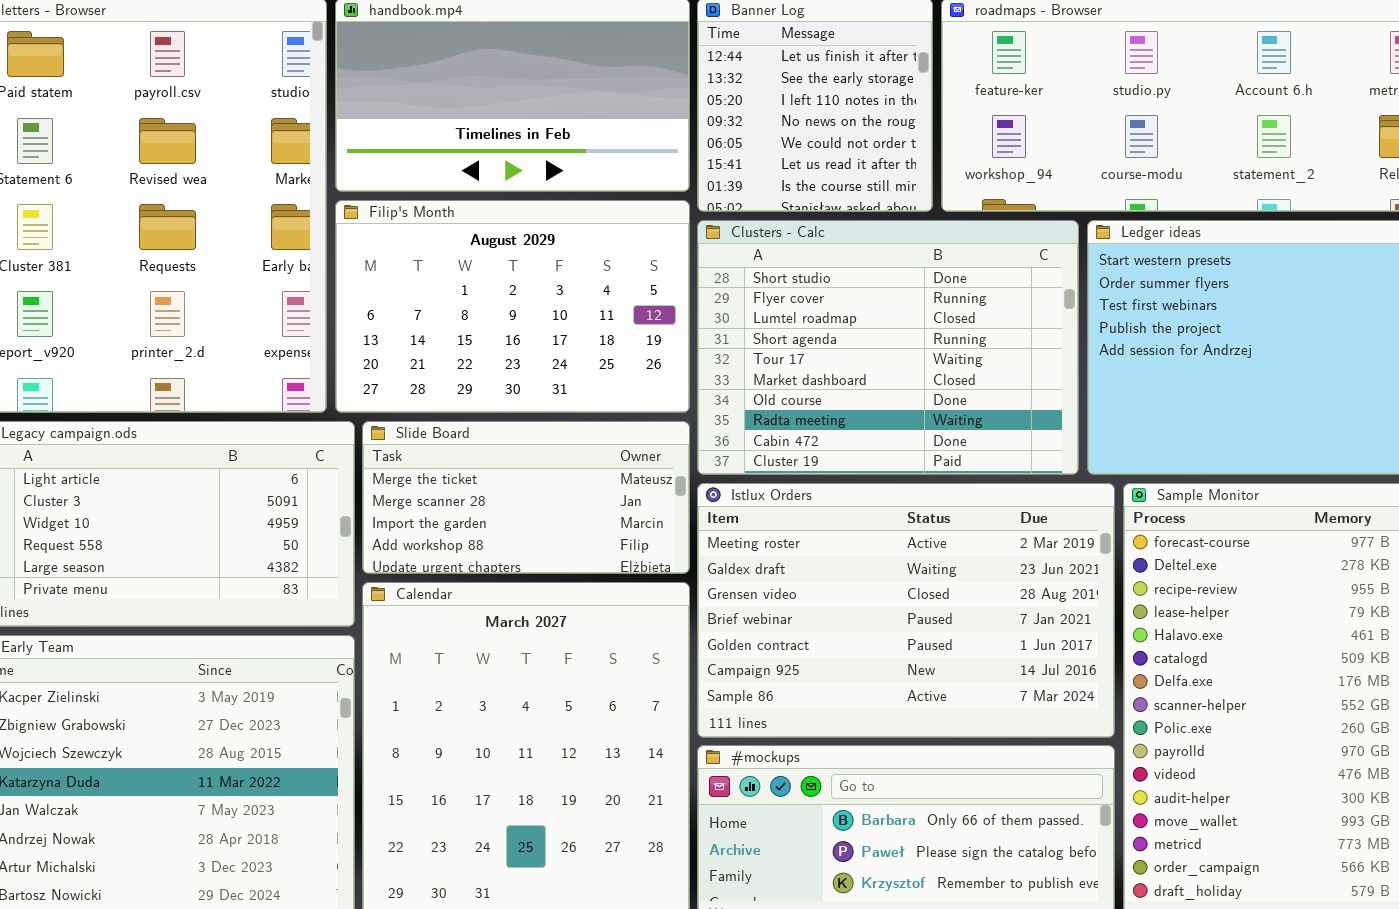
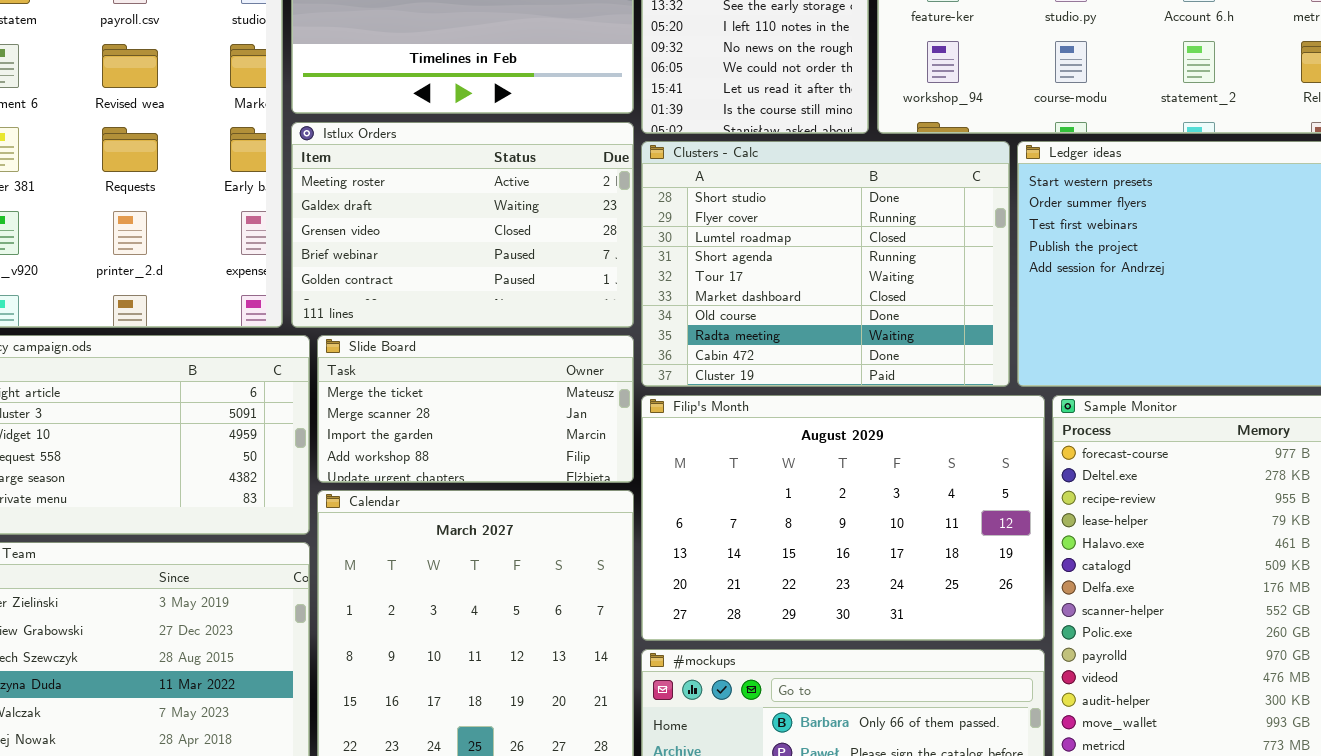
Filip's Month: [335,200,690,413] -> [641,395,1045,641], moved, resized
Istlux Orders: [697,483,1115,738] -> [291,122,634,328], moved, resized

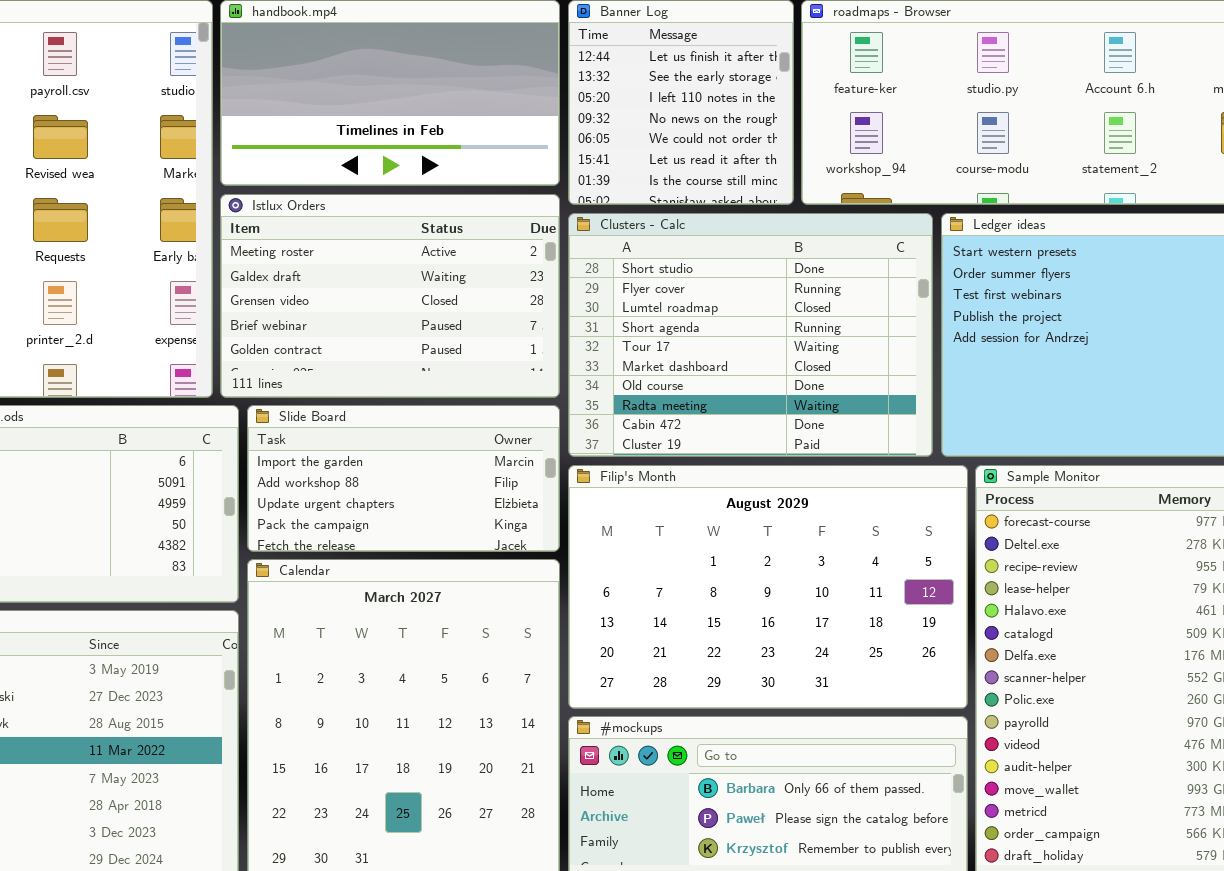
Slide Board: [317,335,634,483] -> [247,405,560,552], scrolled down 2 rows

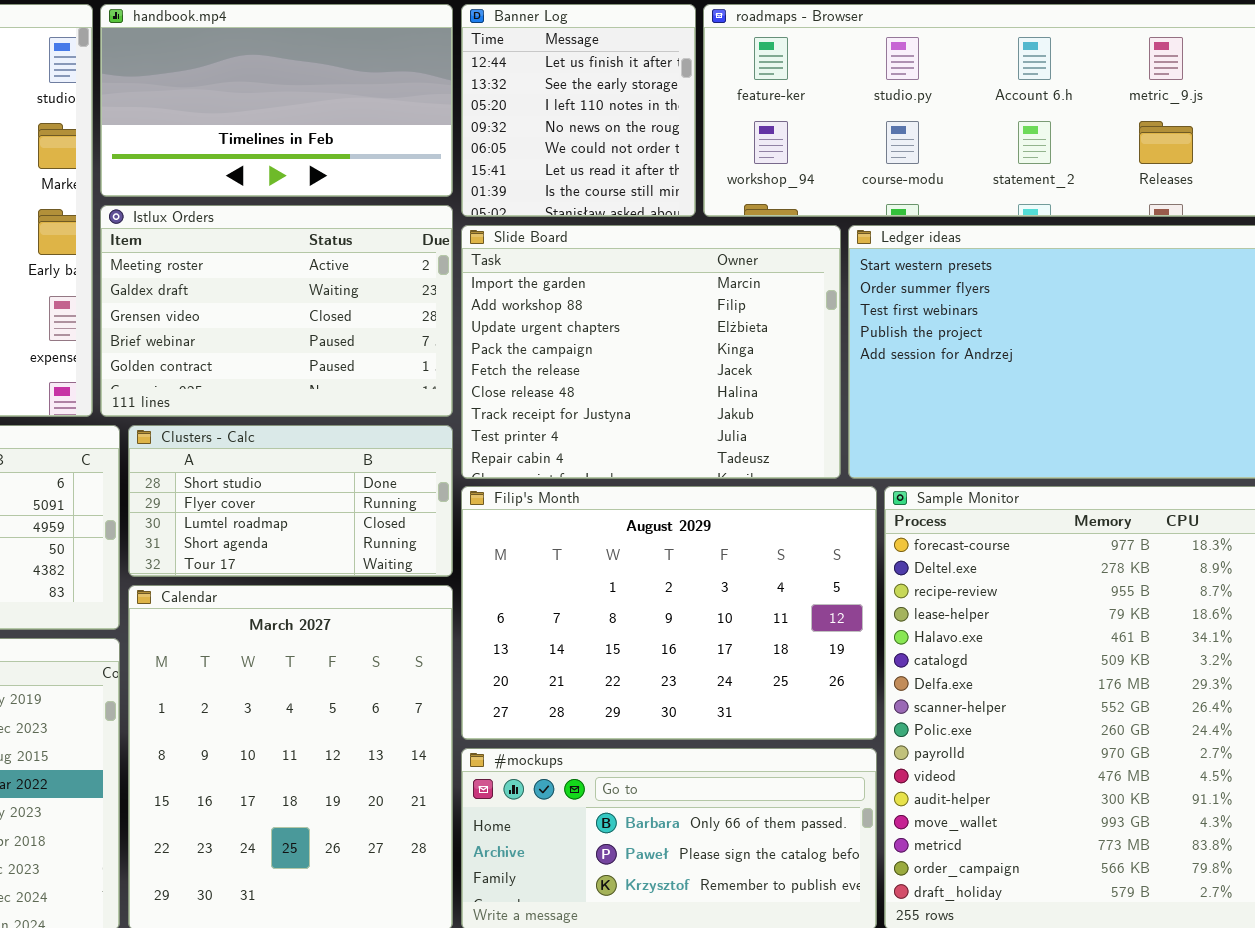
Clusters - Calc: [568,213,933,457] -> [128,425,453,577], moved, resized
Slide Board: [247,405,560,552] -> [461,225,841,479], moved, resized

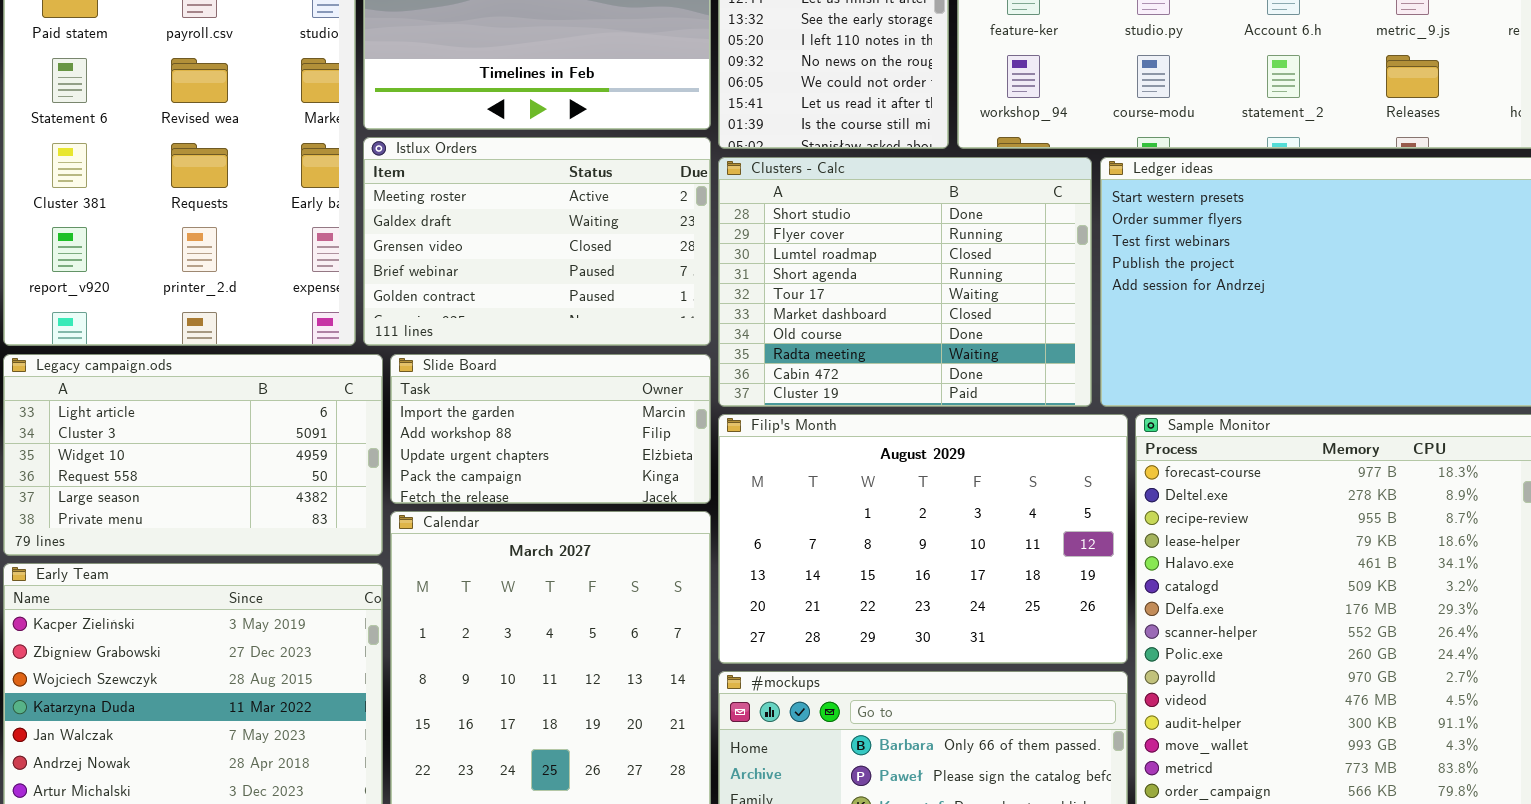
Slide Board: [461,225,841,479] -> [390,354,711,504], moved, resized
Clusters - Calc: [128,425,453,577] -> [718,157,1092,407], moved, resized

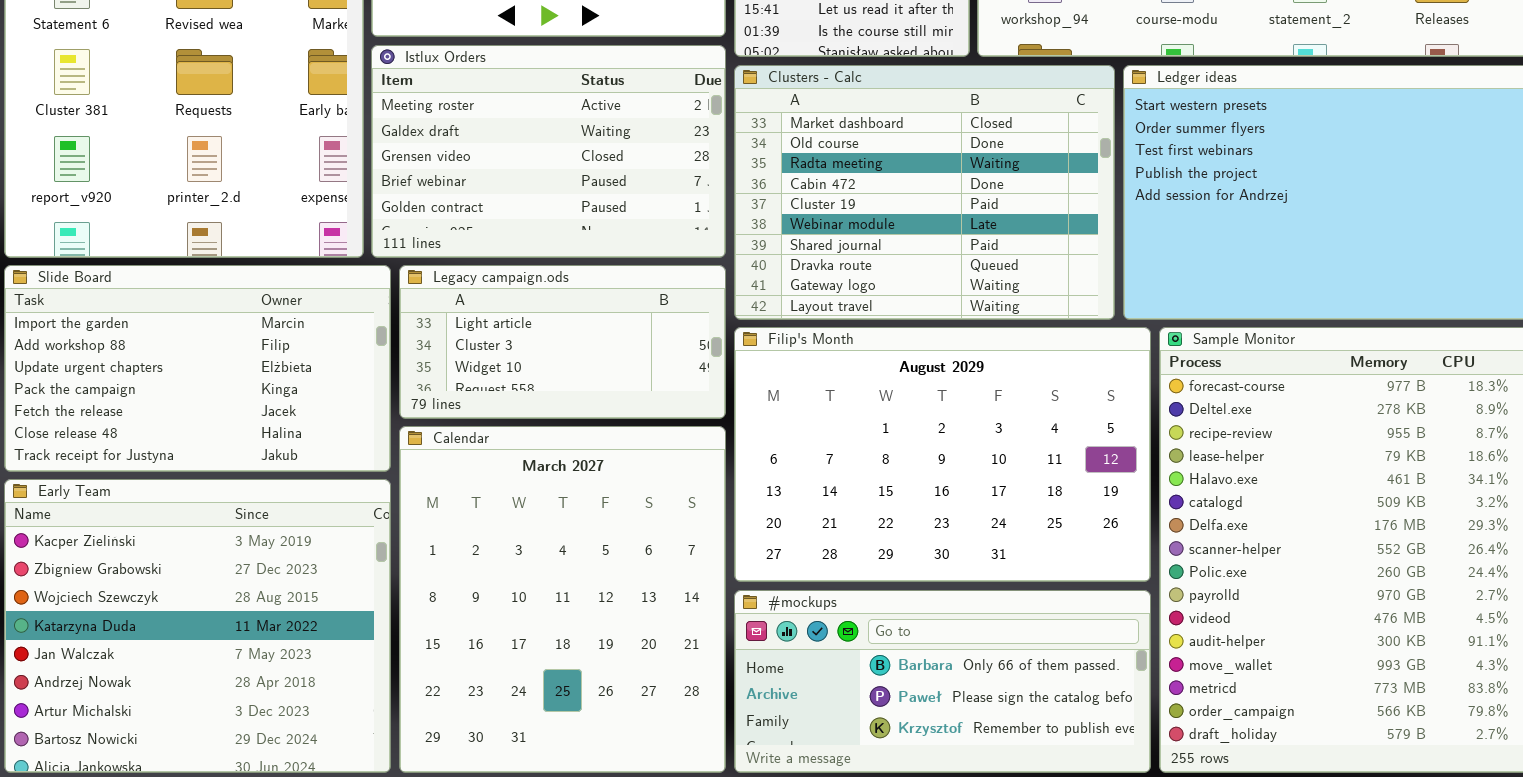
Clusters - Calc: [718,157,1092,407] -> [734,65,1115,320], scrolled down 5 rows
Legacy campaign.ods: [3,354,383,556] -> [399,265,726,419], moved, resized
Slide Board: [390,354,711,504] -> [4,265,391,472], moved, resized

